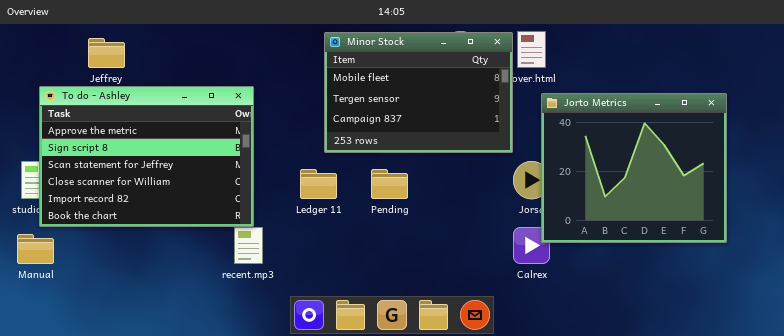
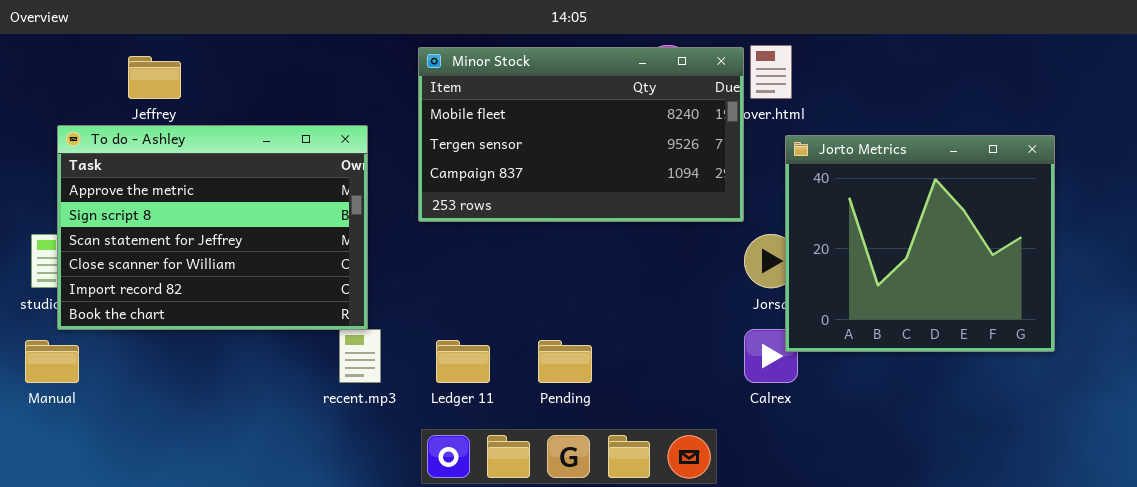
Minor Stock: [324,32,513,153] -> [418,47,744,222], resized
Ledger 11: [300,169,337,199] -> [436,340,490,383], moved
Pending: [371,169,408,199] -> [538,340,592,383], moved

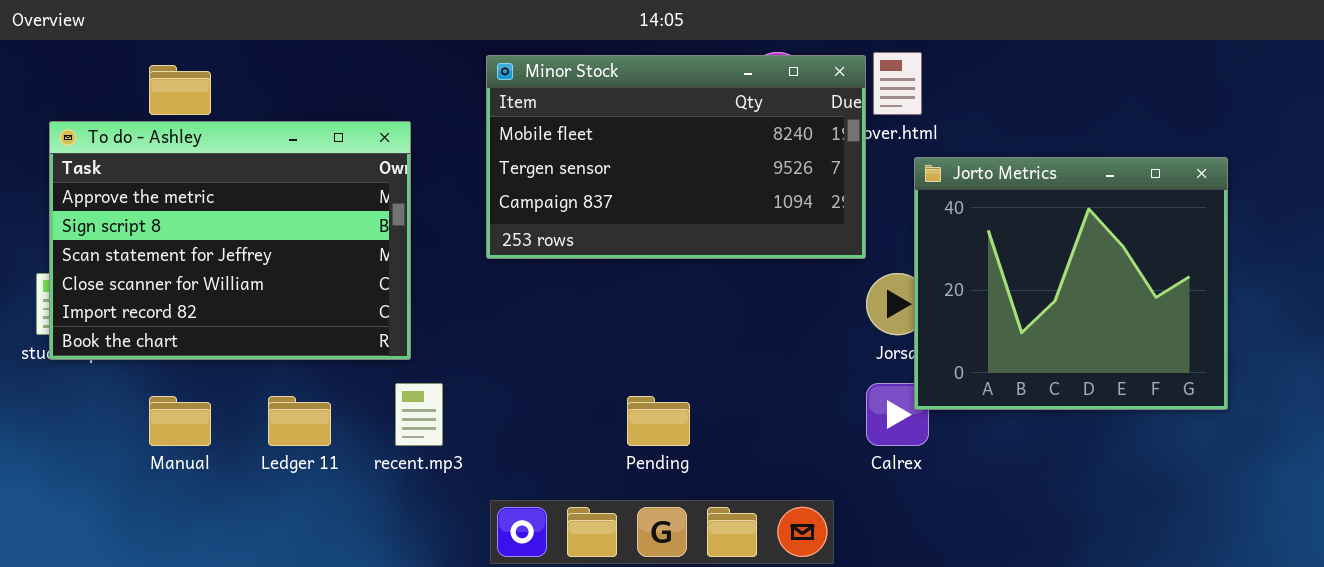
To do - Ashley: [57,125,368,330] -> [49,121,411,360], moved
Manual: [25,340,79,383] -> [149,396,211,446], moved
Ledger 11: [436,340,490,383] -> [268,396,331,446], moved

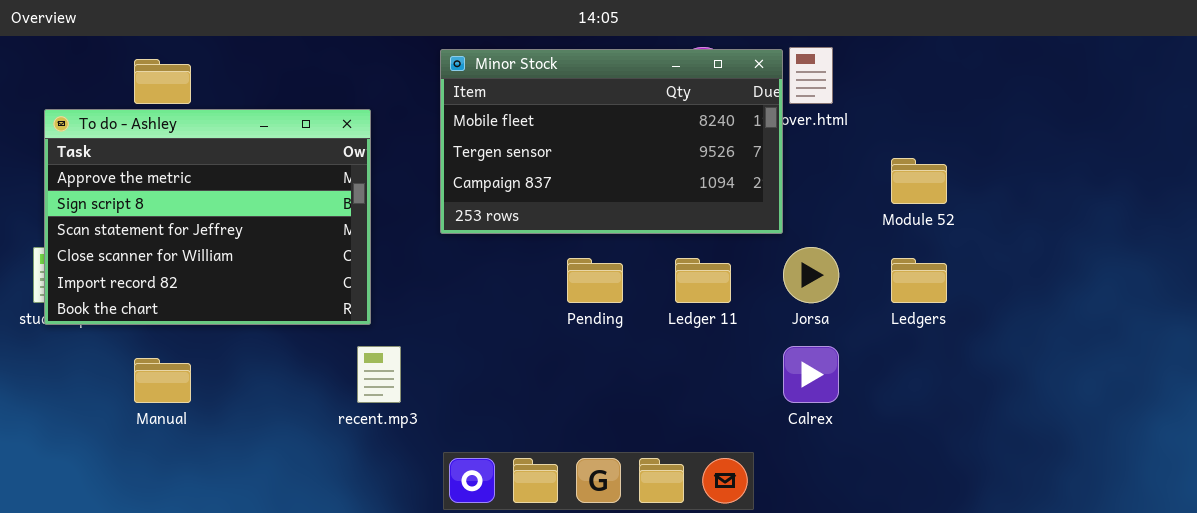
Jorto Metrics: [914,157,1228,410] -> none, closed
Ledger 11: [268,396,331,446] -> [675,258,731,303], moved
Pending: [627,396,690,446] -> [567,258,623,303], moved

